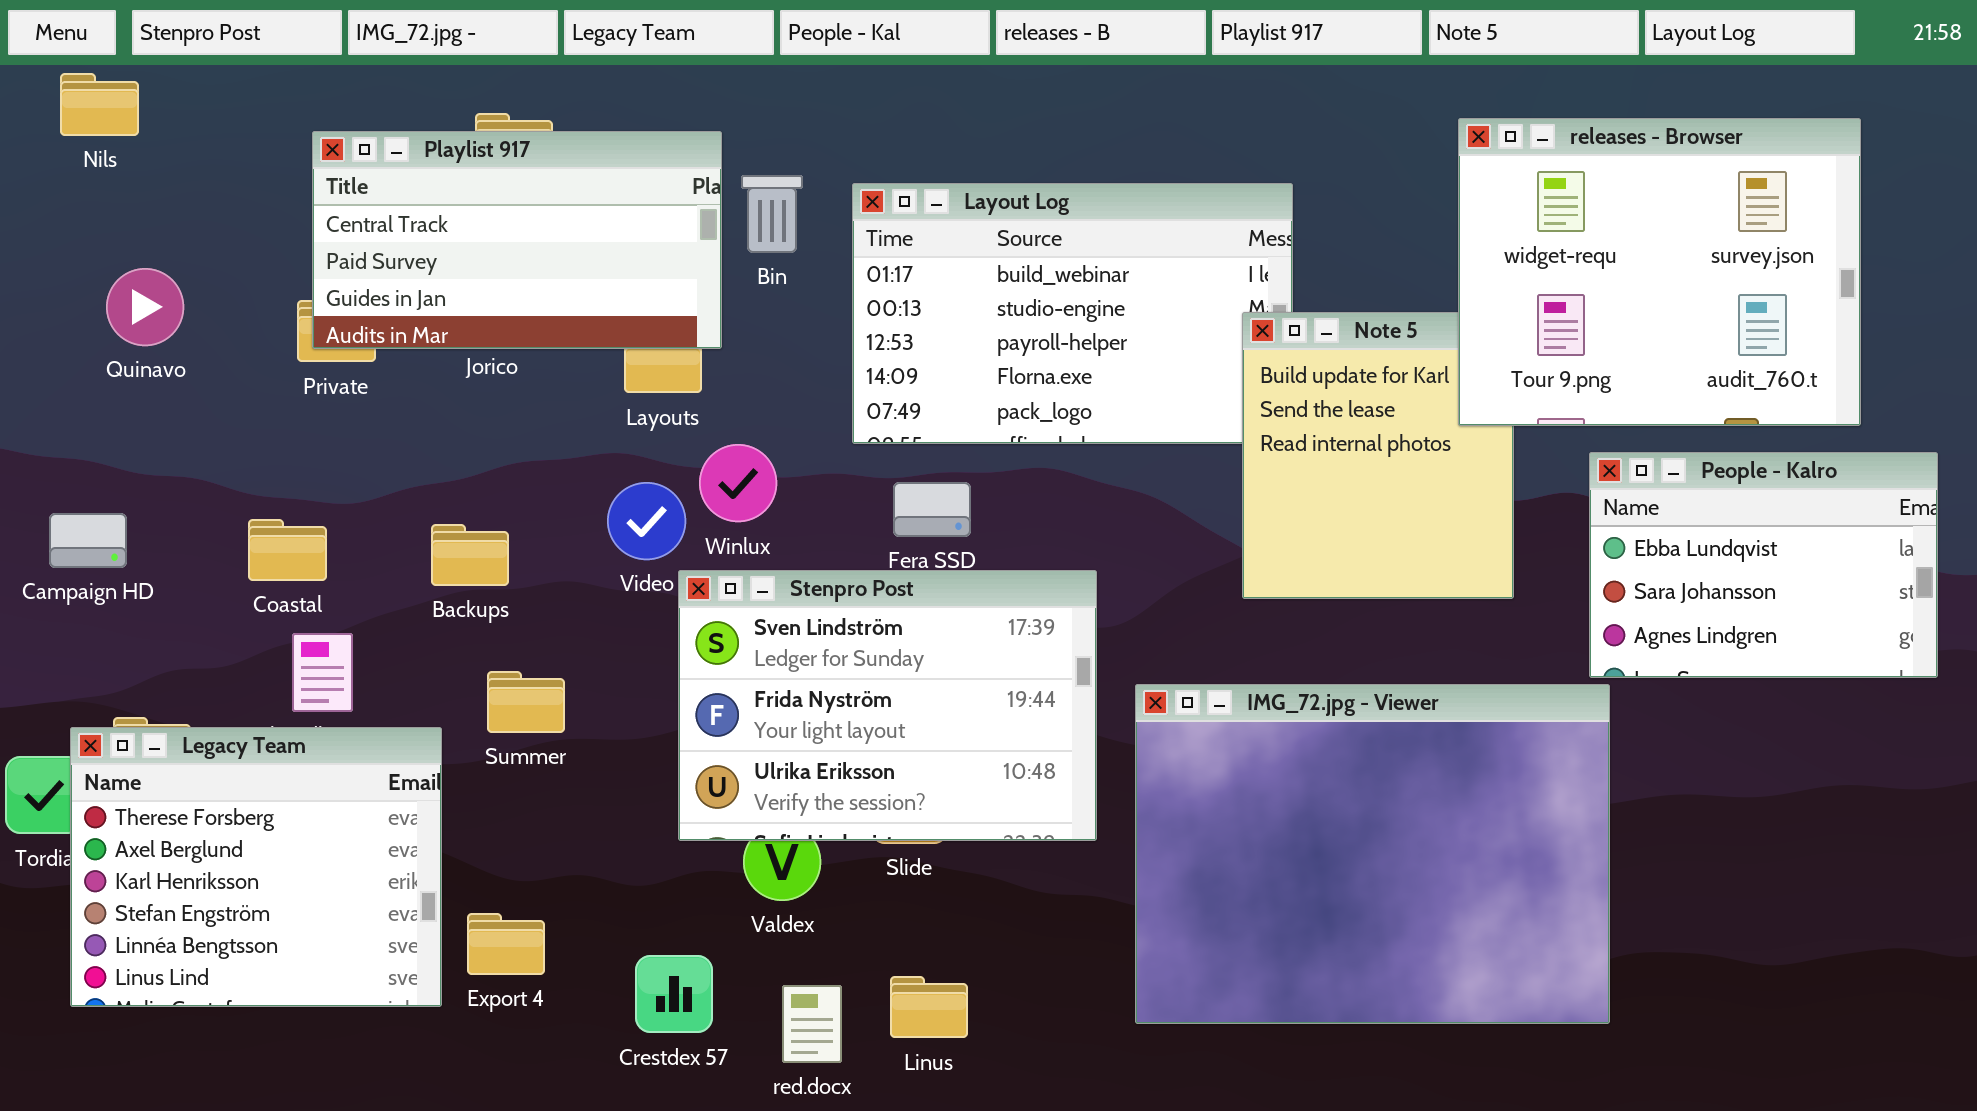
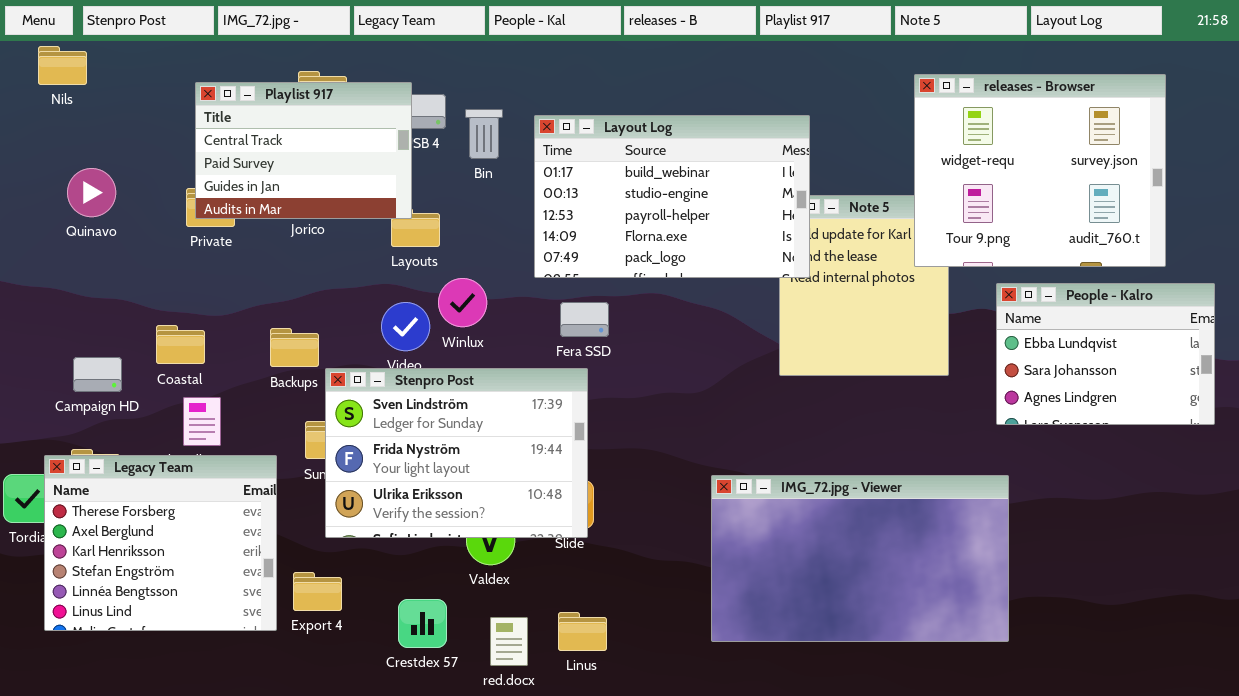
Playlist 917: [312,131,722,349] -> [195,82,412,219], resized
Layout Log: [852,183,1293,444] -> [534,115,810,278], raised
Campaign HD: [49,513,127,568] -> [73,357,122,392], moved
Stenpro Post: [678,570,1097,841] -> [325,368,588,538], moved
IMG_72.jpg - Viewer: [1135,684,1610,1024] -> [711,475,1009,642], resized

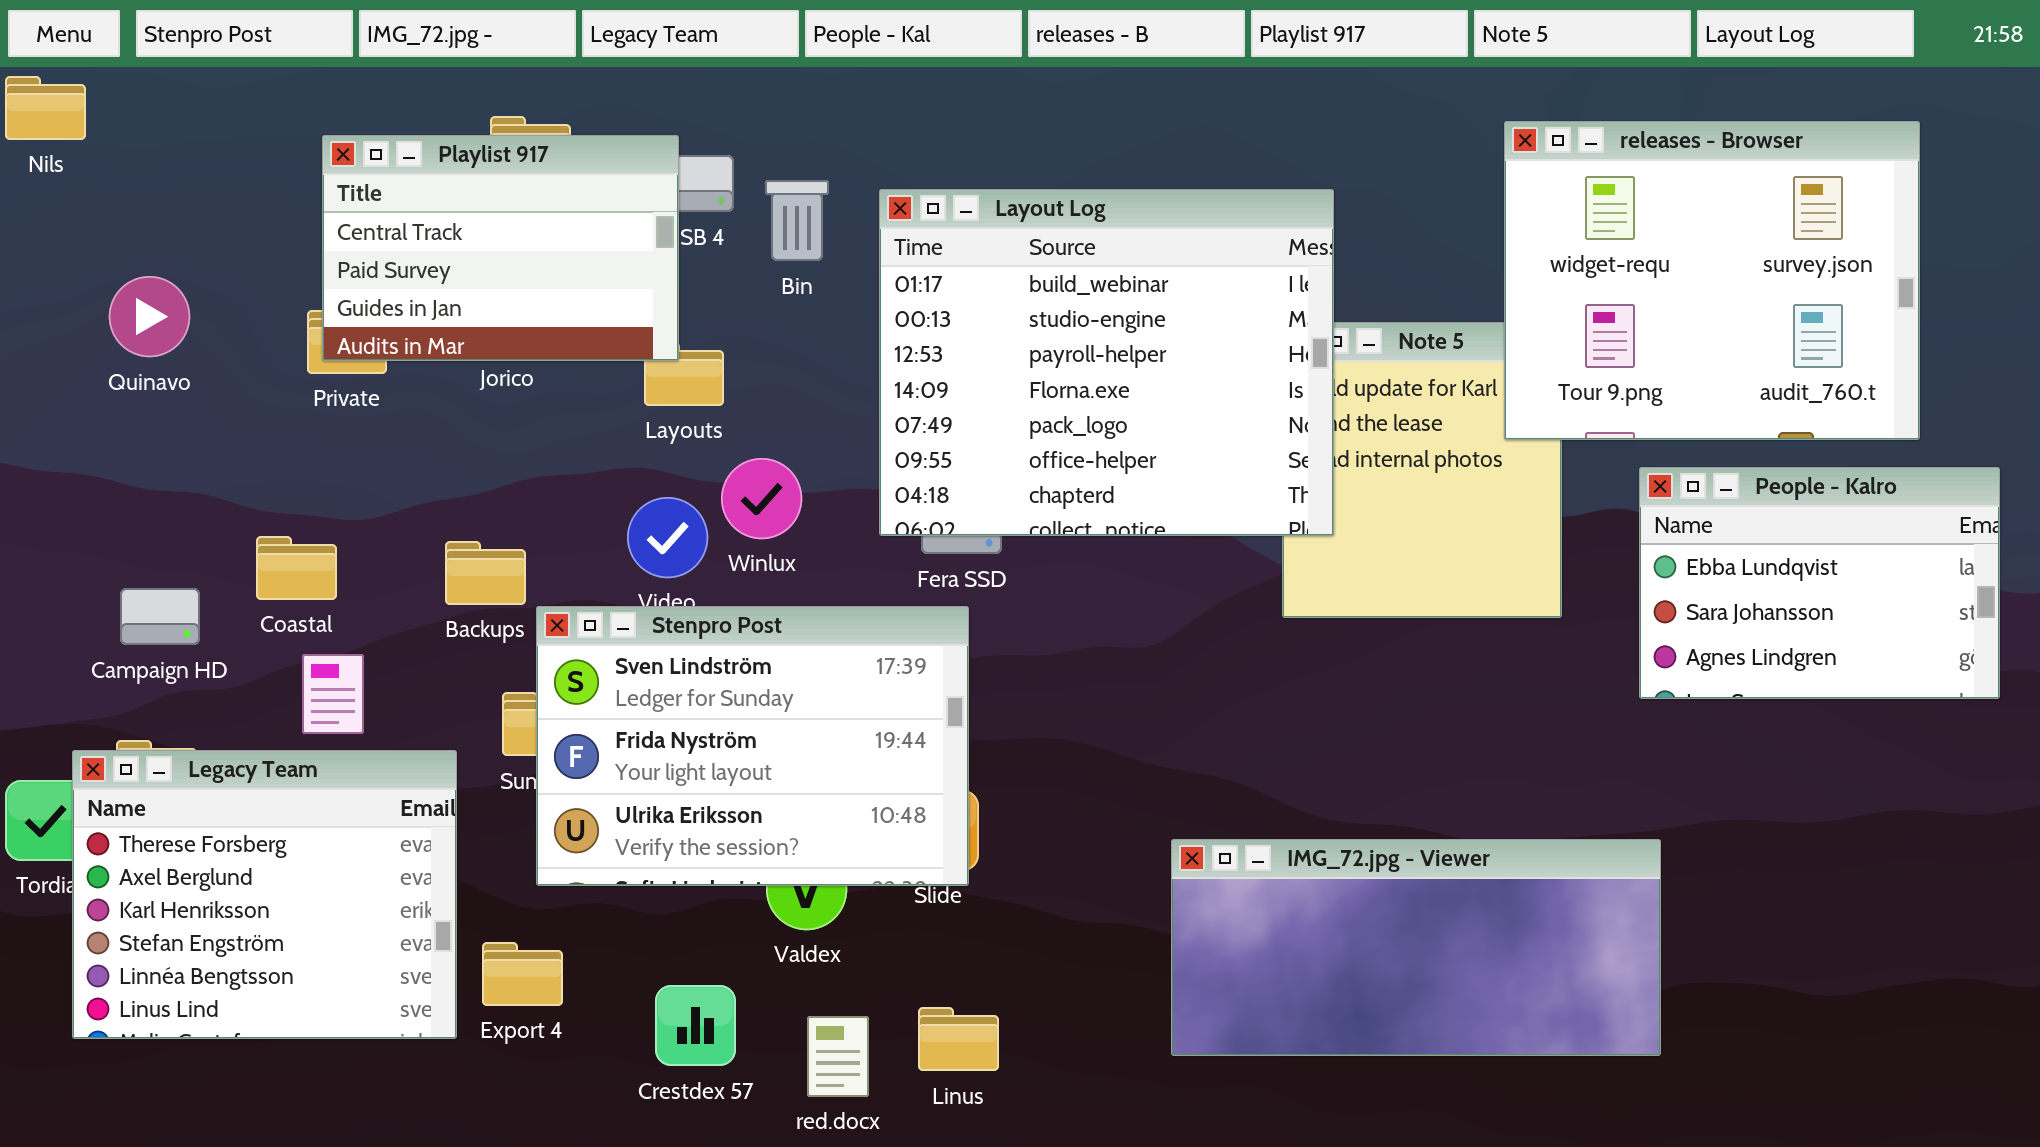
Nils: [38,46,87,85] -> [5,76,86,140], moved
Layout Log: [534,115,810,278] -> [879,189,1334,536], resized
IMG_72.jpg - Viewer: [711,475,1009,642] -> [1171,839,1661,1056], resized

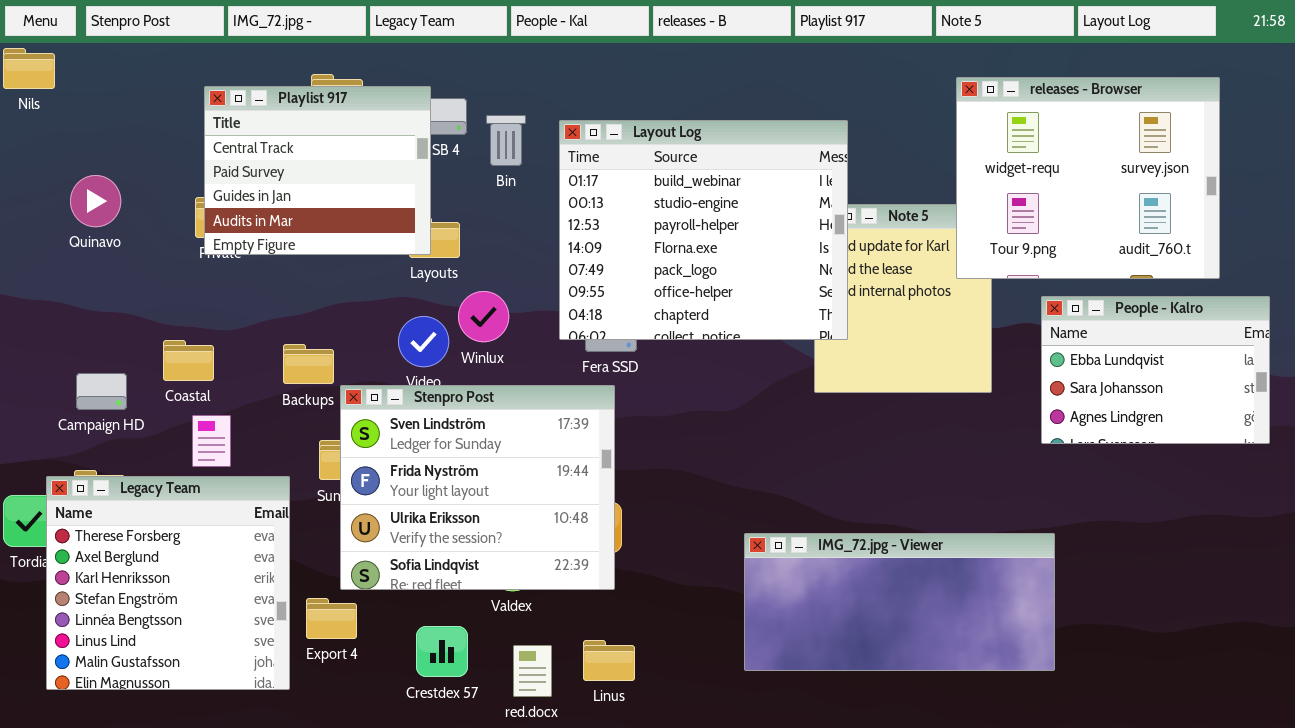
Playlist 917: [322,135,679,361] -> [204,86,431,255], resized
Stenpro Post: [536,606,969,886] -> [340,385,615,590], resized
Legacy Team: [72,750,457,1039] -> [46,476,290,690], resized

